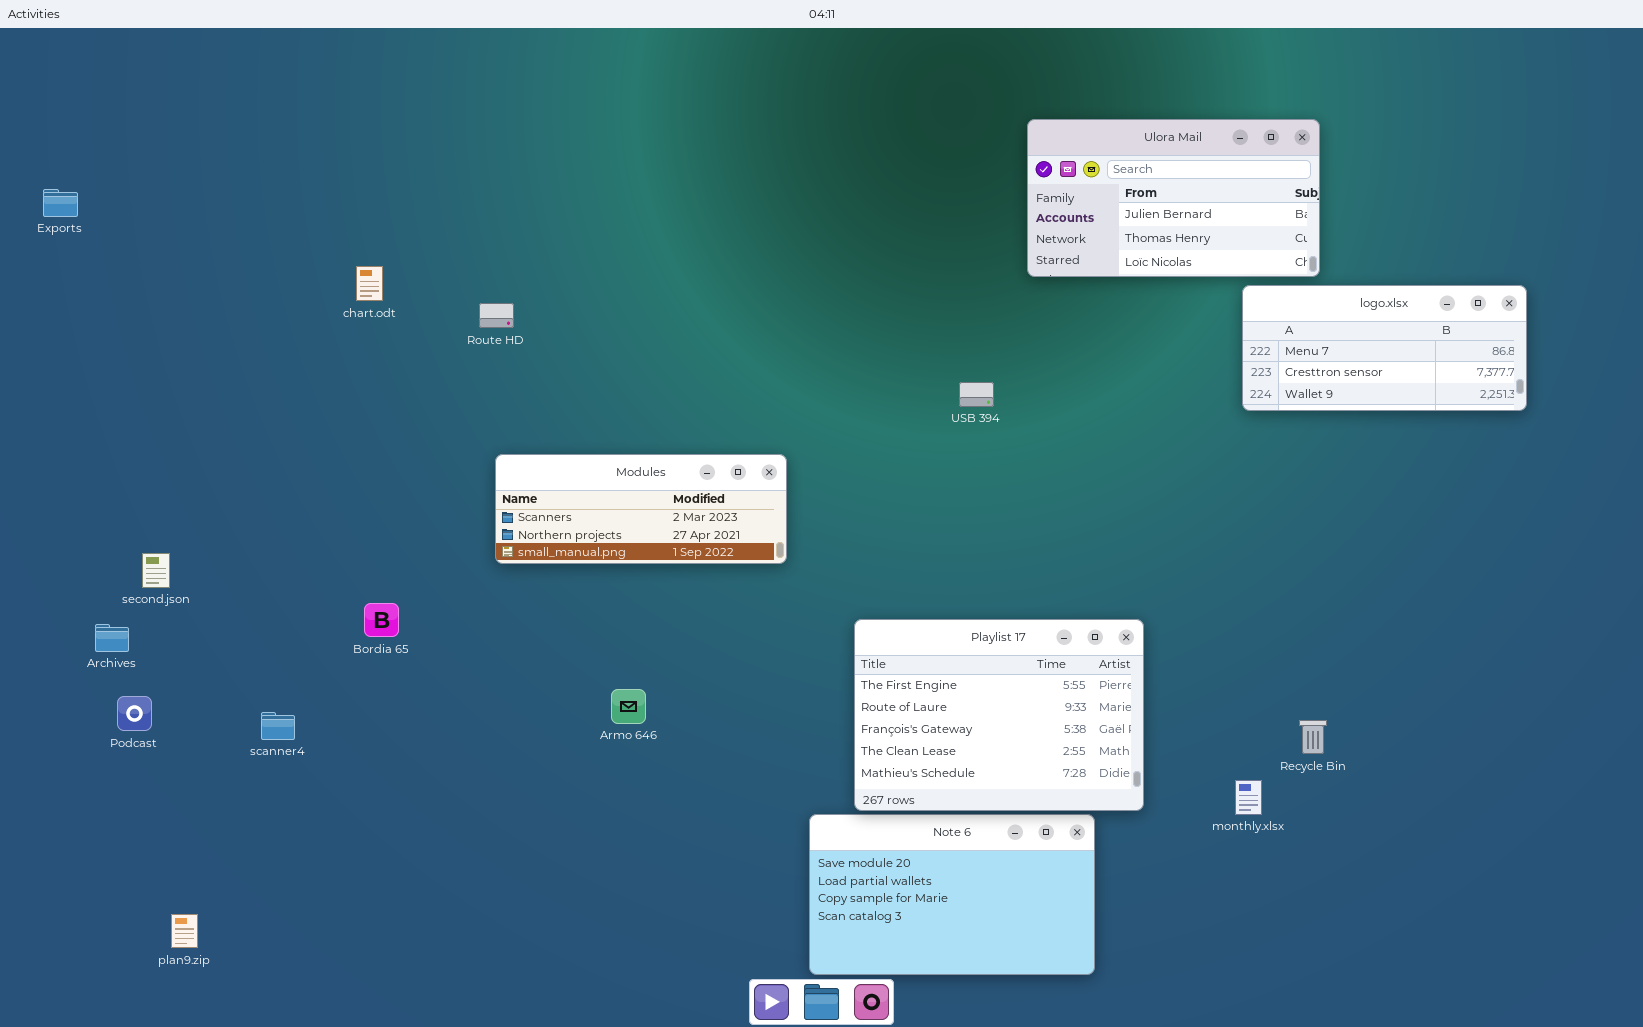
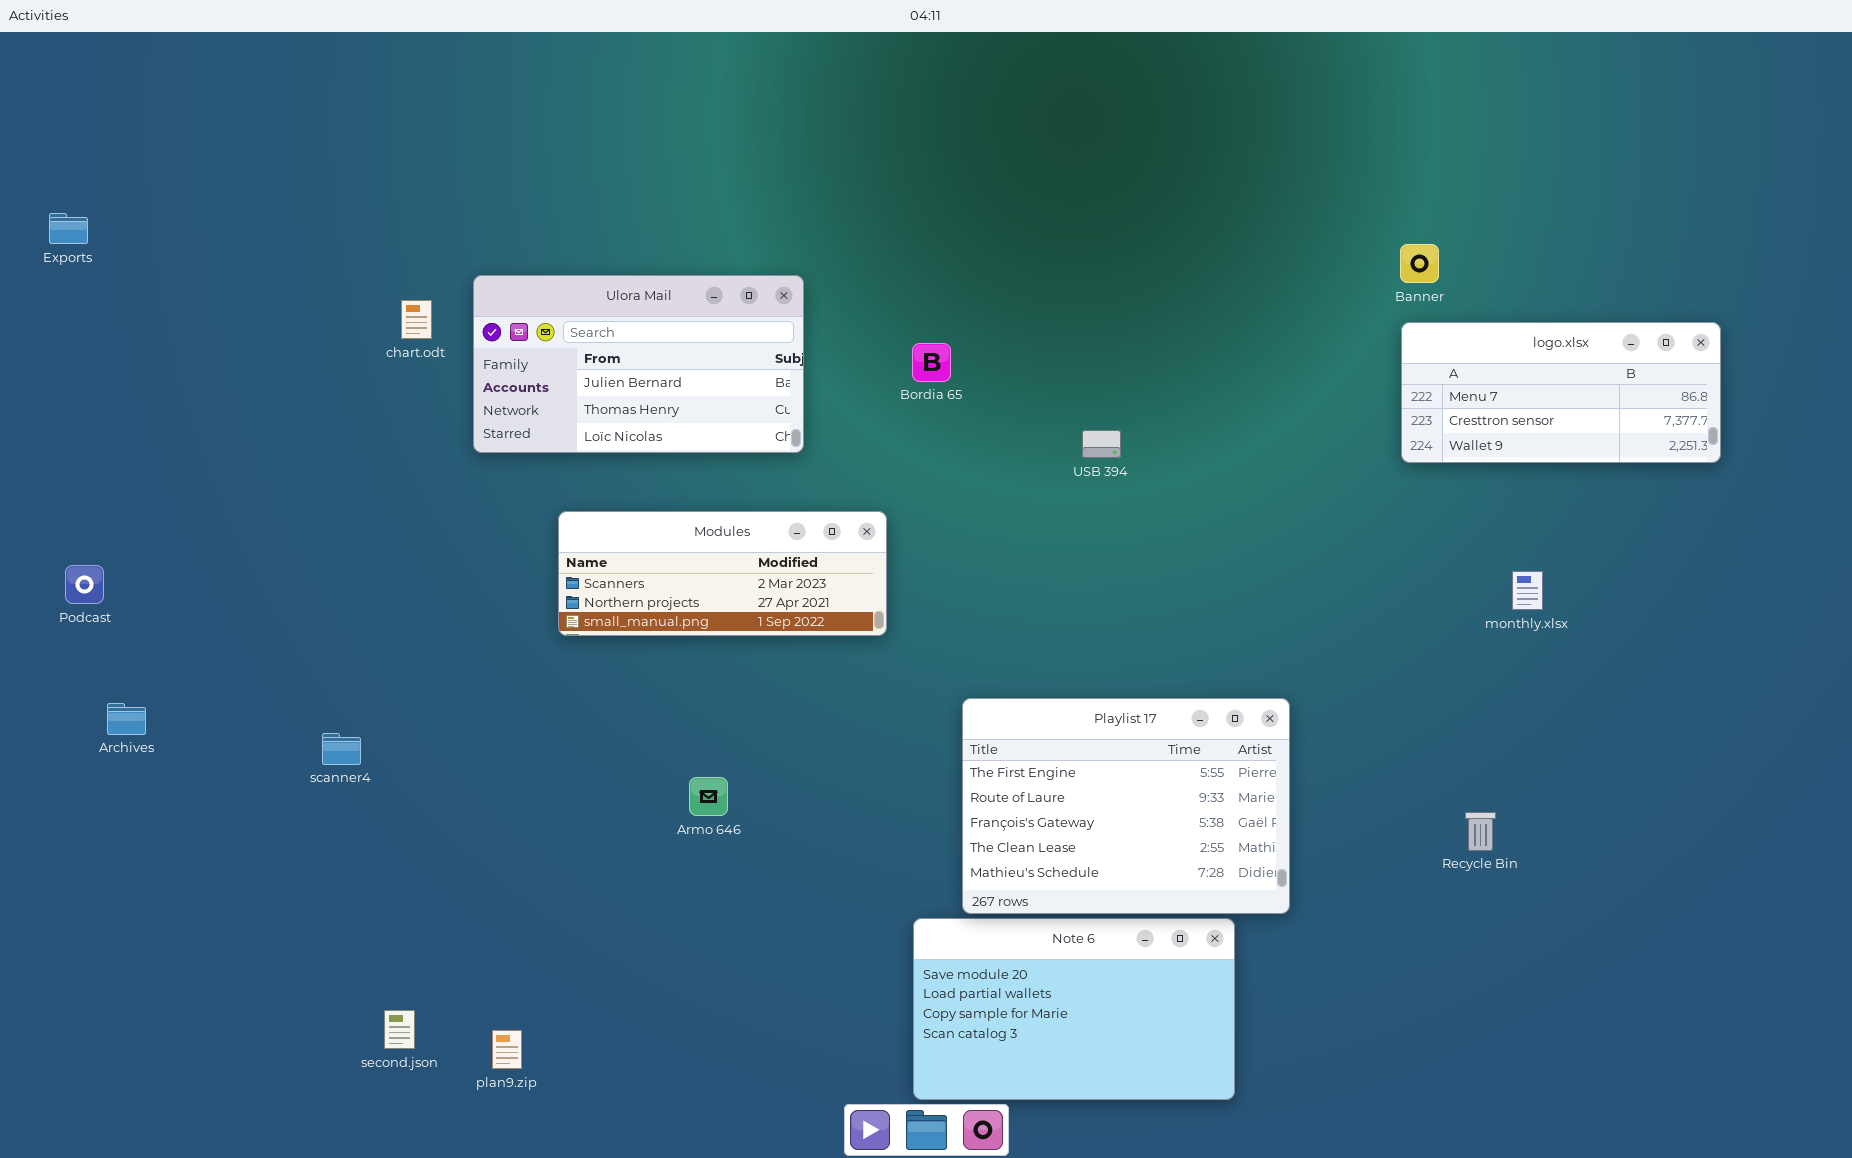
Ulora Mail: [1027,119,1320,277] -> [473,275,804,453], moved
second.json: [142,553,170,588] -> [384,1010,415,1049], moved
Bordia 65: [364,603,399,637] -> [912,343,951,382], moved
Podcast: [117,696,152,731] -> [65,565,104,604], moved
scanner4: [261,712,295,740] -> [322,733,361,765], moved
monthly.xlsx: [1235,780,1262,815] -> [1512,571,1543,610], moved
plan9.zip: [171,914,198,948] -> [492,1030,522,1069], moved

